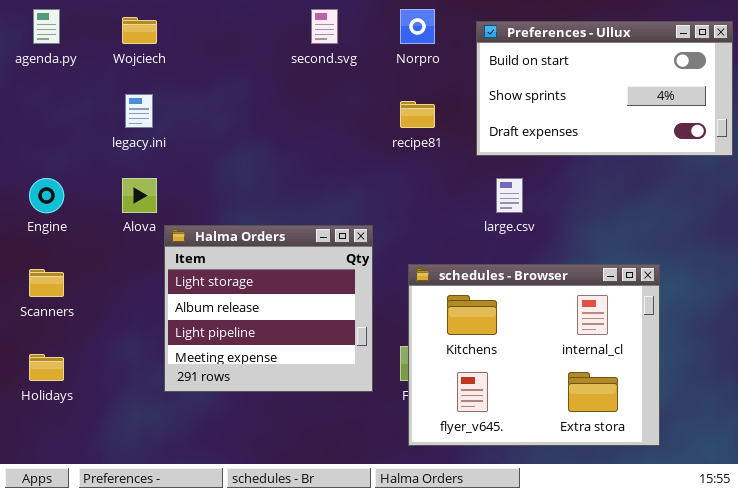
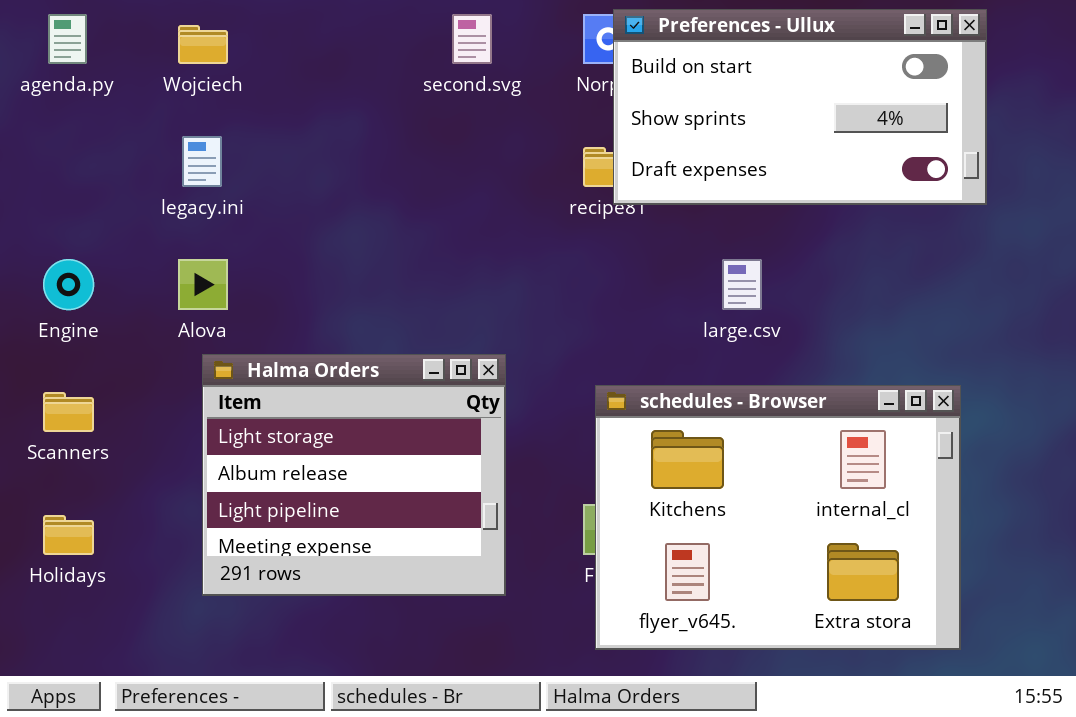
Preferences - Ullux: [476,21,733,156] -> [613,9,987,205], moved
Halma Orders: [164,225,373,392] -> [202,354,506,596], moved

